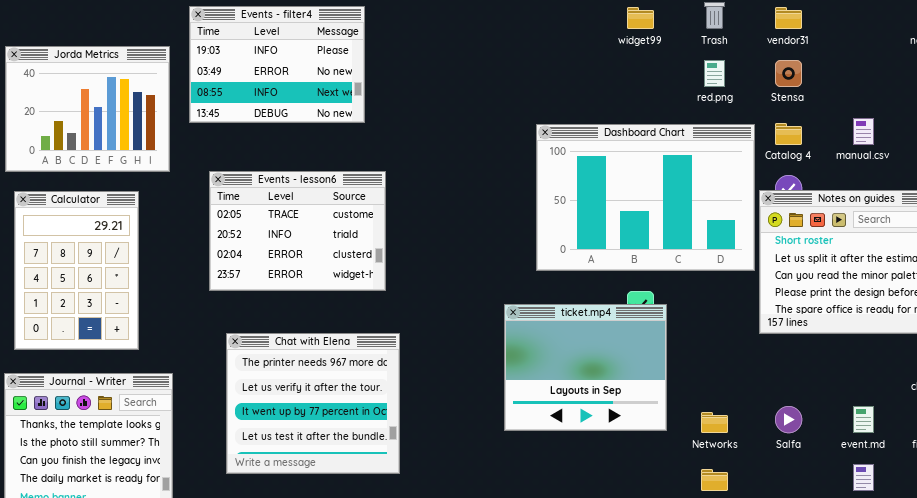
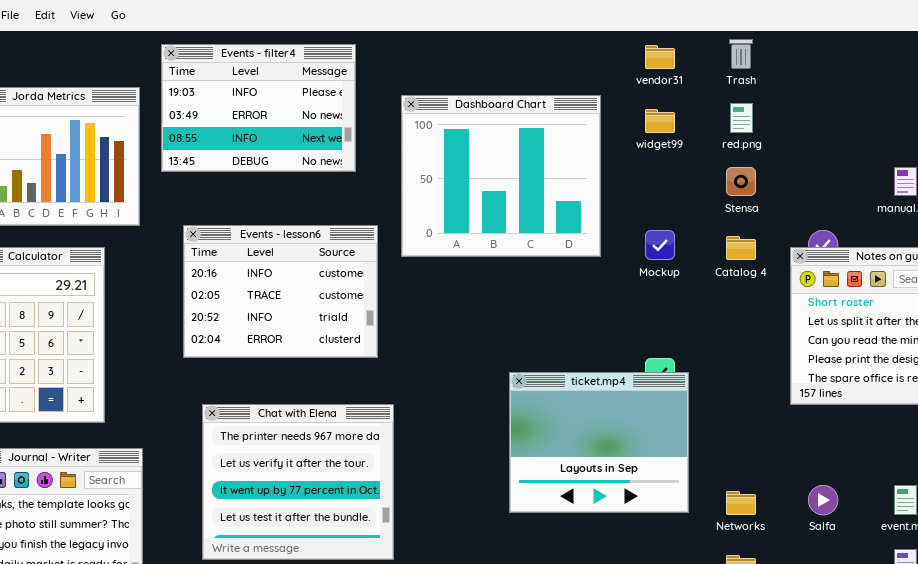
widget99: [627,7,654,29] -> [645,109,675,133], moved
vendor31: [775,7,802,29] -> [645,45,675,69], moved
Stensa: [775,60,802,87] -> [726,167,756,196], moved
Catalog 4: [775,123,802,145] -> [726,236,756,260], moved
Dashboard Chart: [536,124,755,271] -> [401,95,601,257], moved, resized
Events - lesson6: [209,171,386,291] -> [183,225,378,358], scrolled up 1 row

